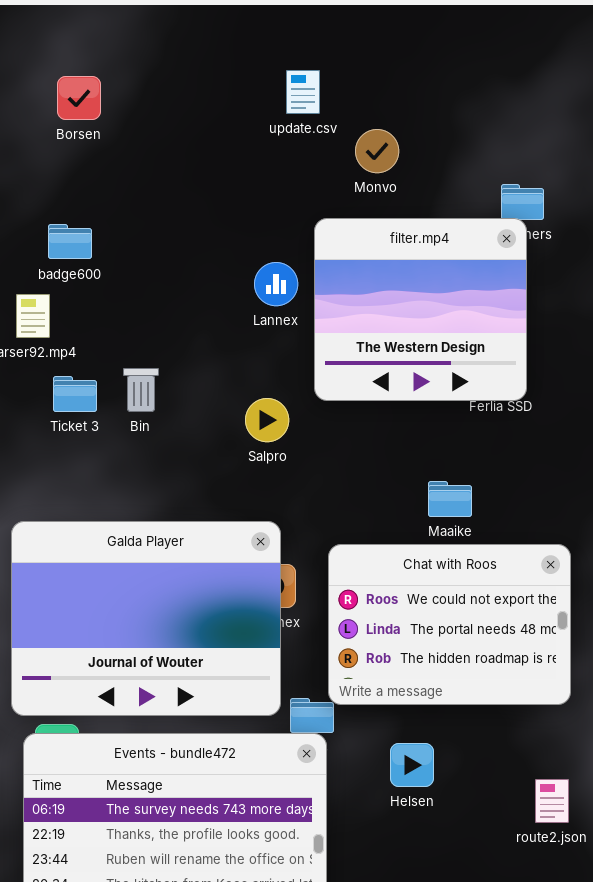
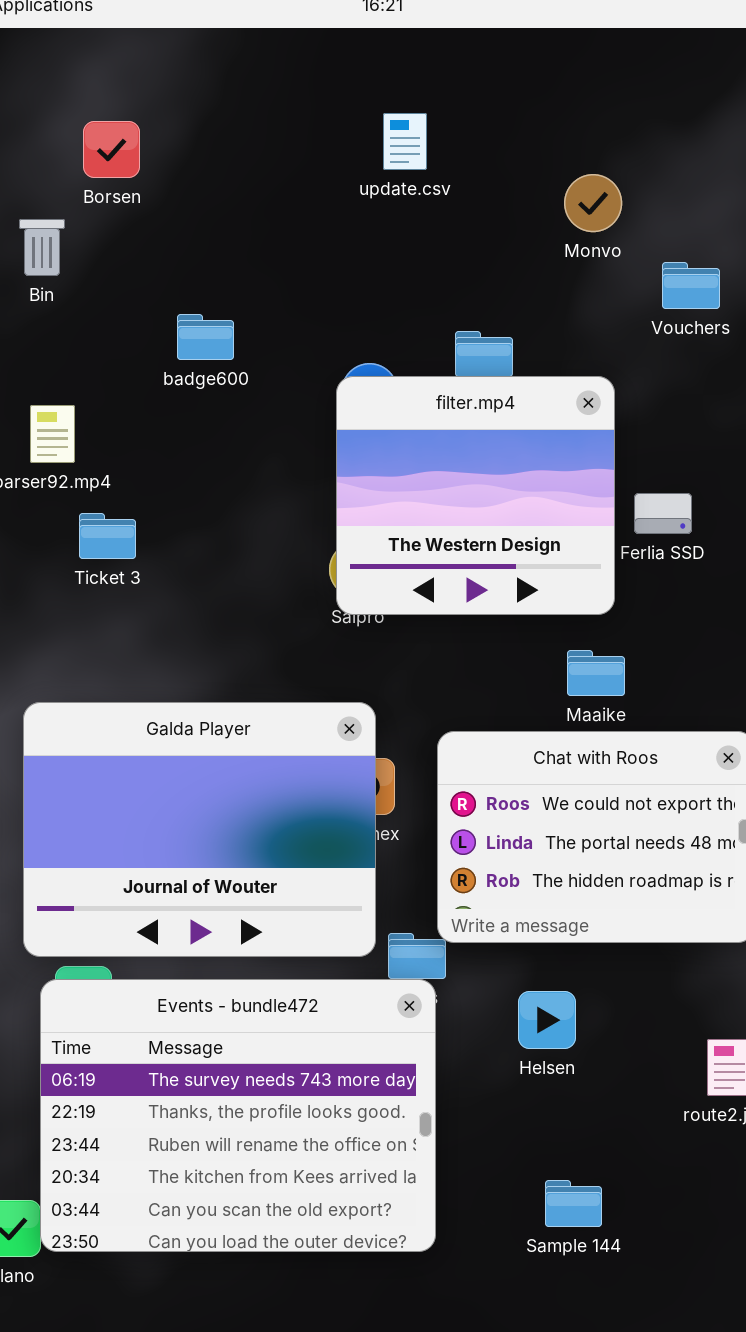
Monvo: [355,129,399,173] -> [564,174,622,232], moved
filter.mp4: [314,218,527,401] -> [336,376,615,615], moved
badge600: [48,224,92,259] -> [177,314,234,360], moved
Bin: [123,368,159,412] -> [19,219,65,276], moved

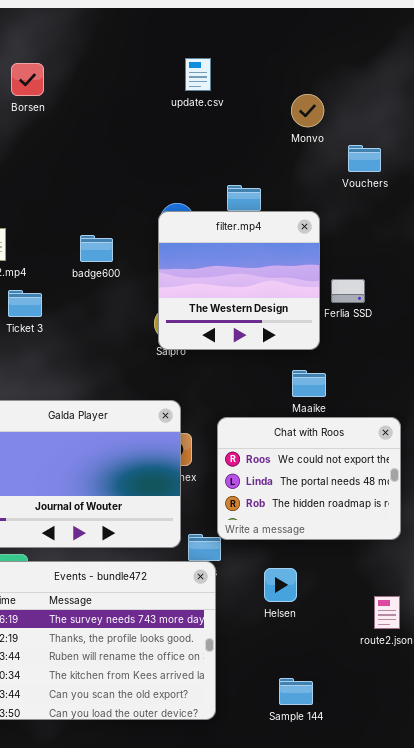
badge600: [177,314,234,360] -> [80,235,113,262], moved

